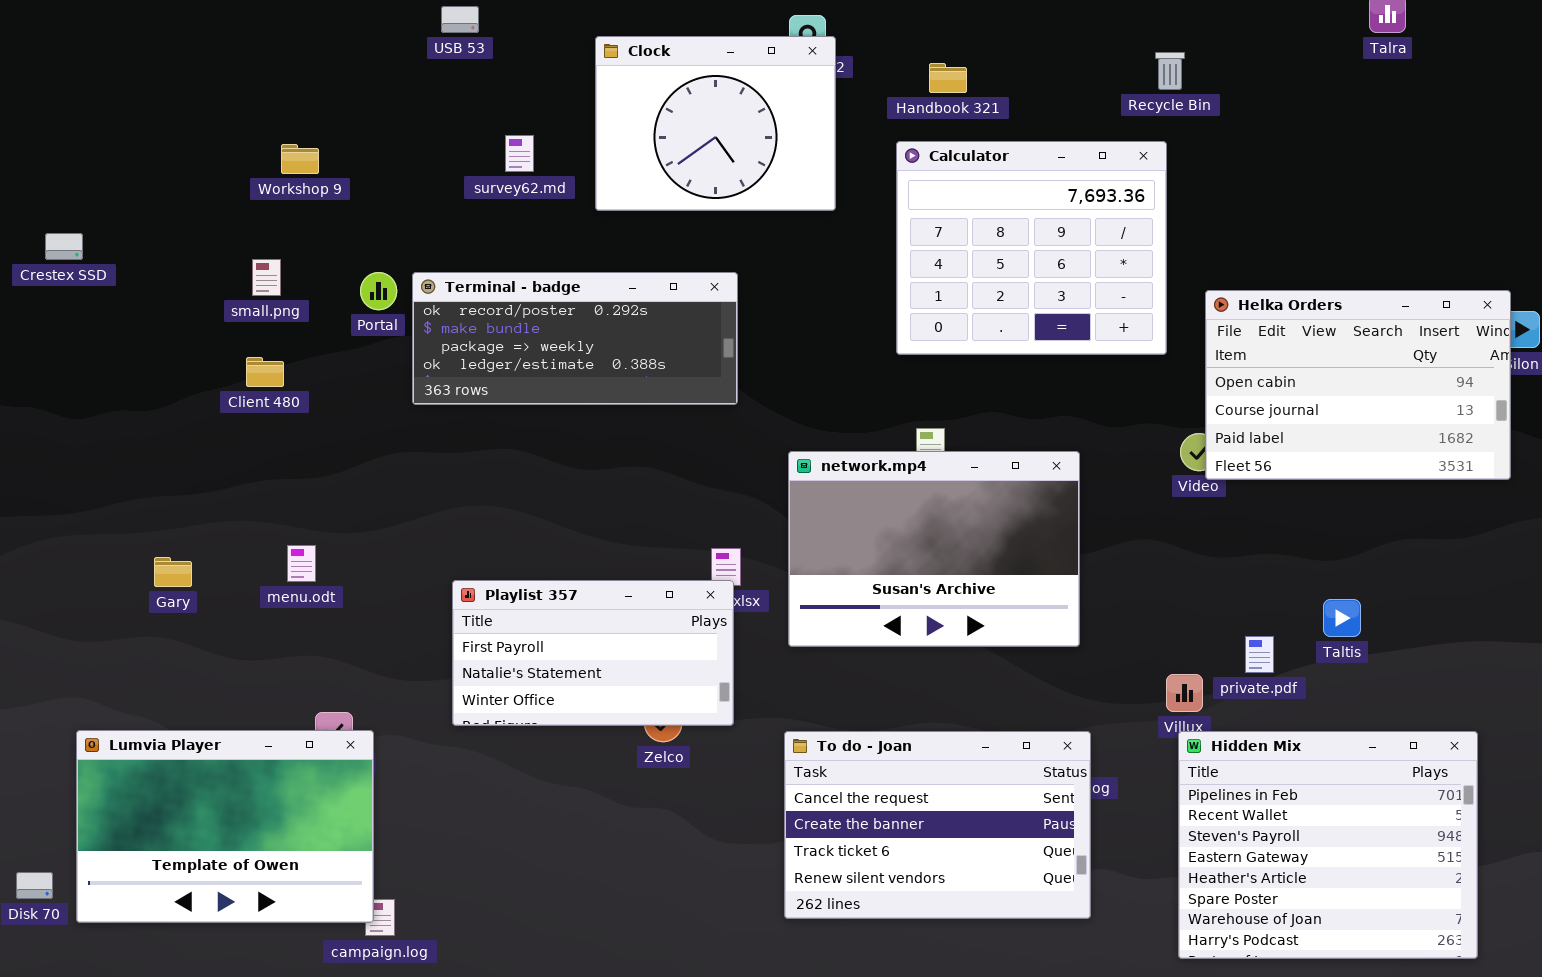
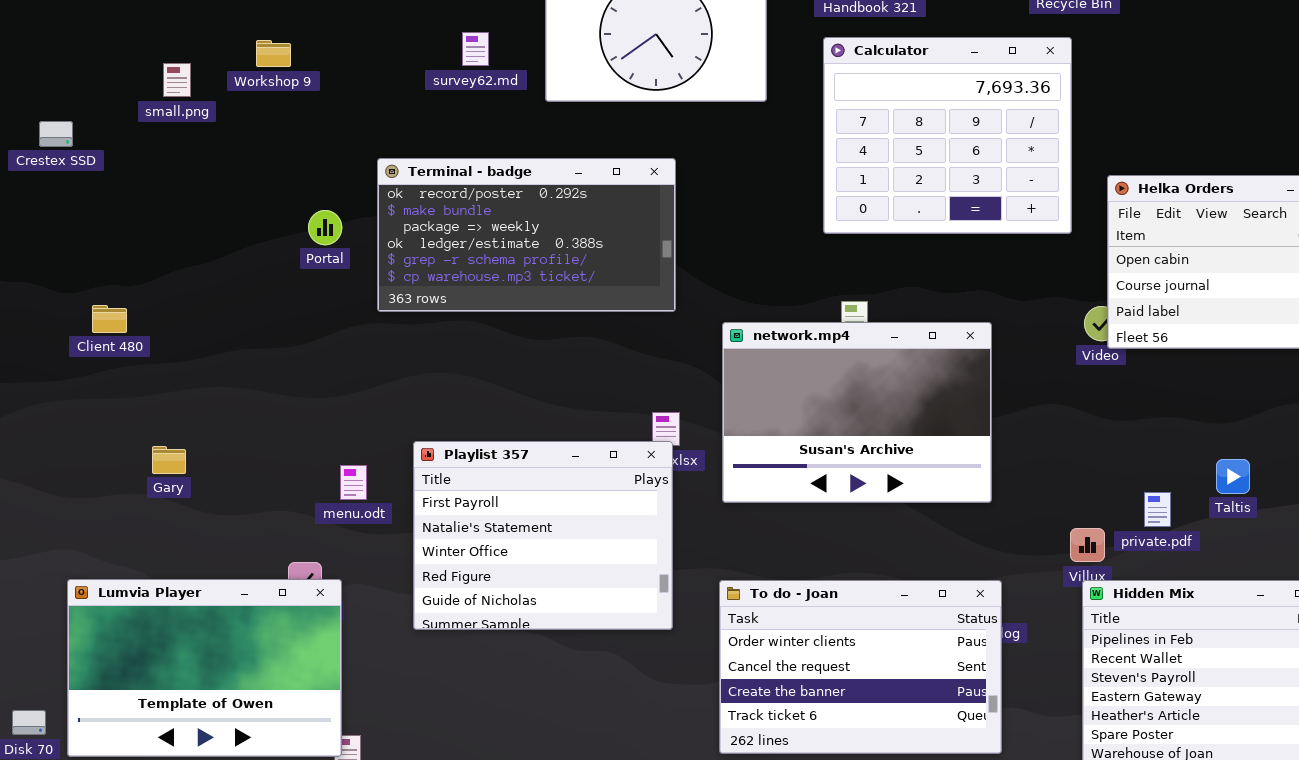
small.png: [252,259,281,296] -> [163,63,191,97], moved
Portal: [360,272,397,310] -> [308,210,342,245], moved
Terminal - badge: [412,272,738,405] -> [377,158,676,312], resized
Client 480: [246,357,284,387] -> [92,305,127,333], moved
menu.odt: [287,545,316,582] -> [340,465,367,500], moved
Gary: [154,557,192,587] -> [152,446,186,474], moved
Playlist 357: [452,580,734,726] -> [413,441,673,630], resized
To do - Joan: [784,731,1091,919] -> [719,580,1002,754], scrolled up 1 row

